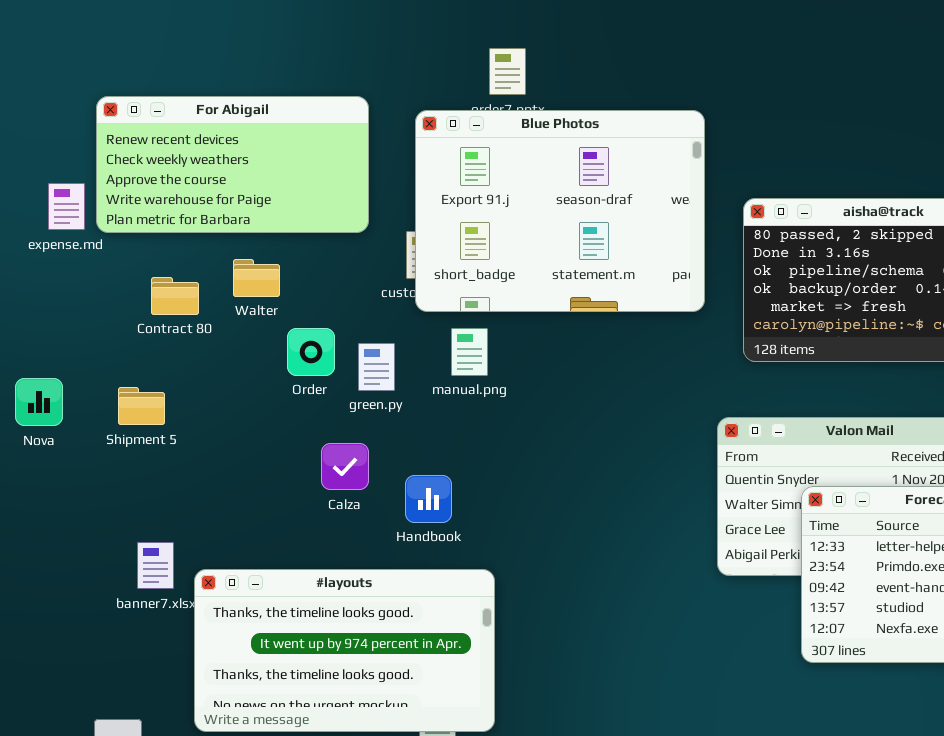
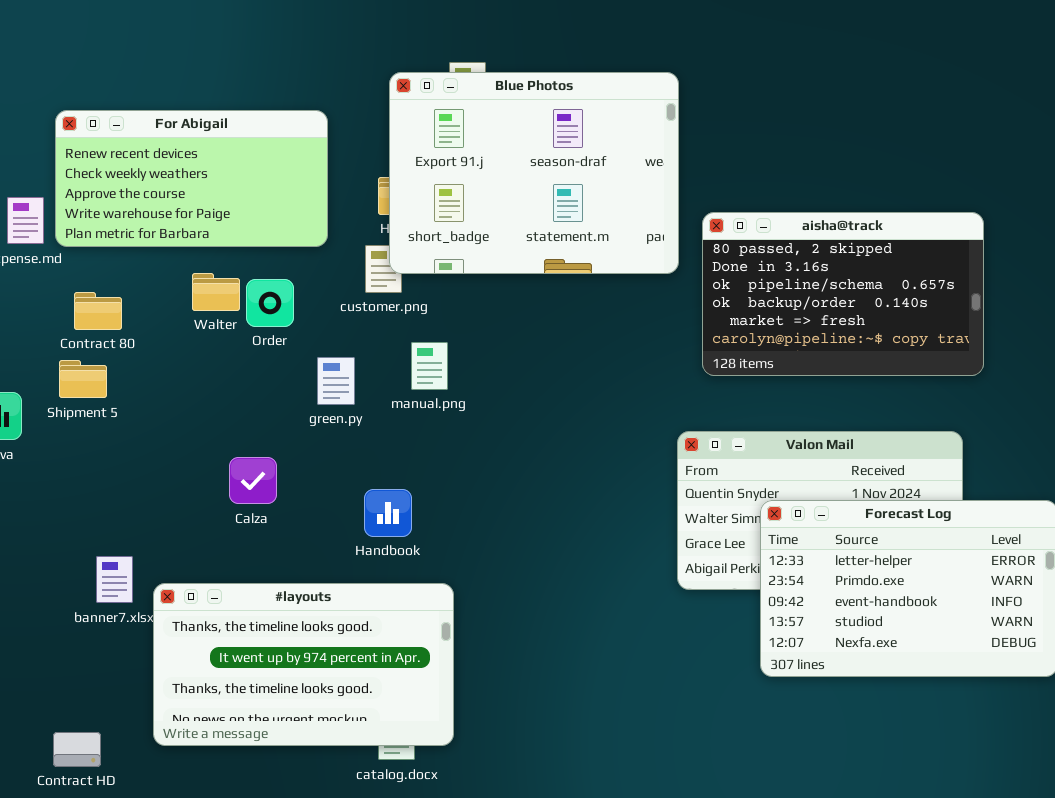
Blue Photos: [415,110,705,312] -> [389,72,679,274], moved
Contract 80: [151,277,199,315] -> [74,292,122,330], moved
Order: [287,328,335,376] -> [246,279,294,327], moved
Shipment 5: [118,387,165,425] -> [59,360,107,398], moved
Calza: [321,443,369,490] -> [229,457,277,504], moved

